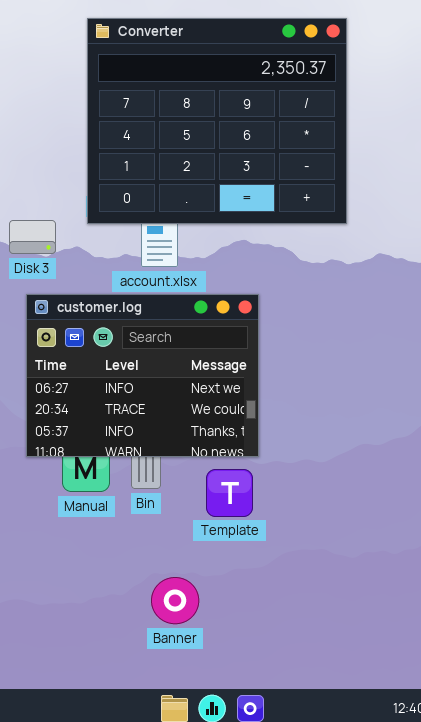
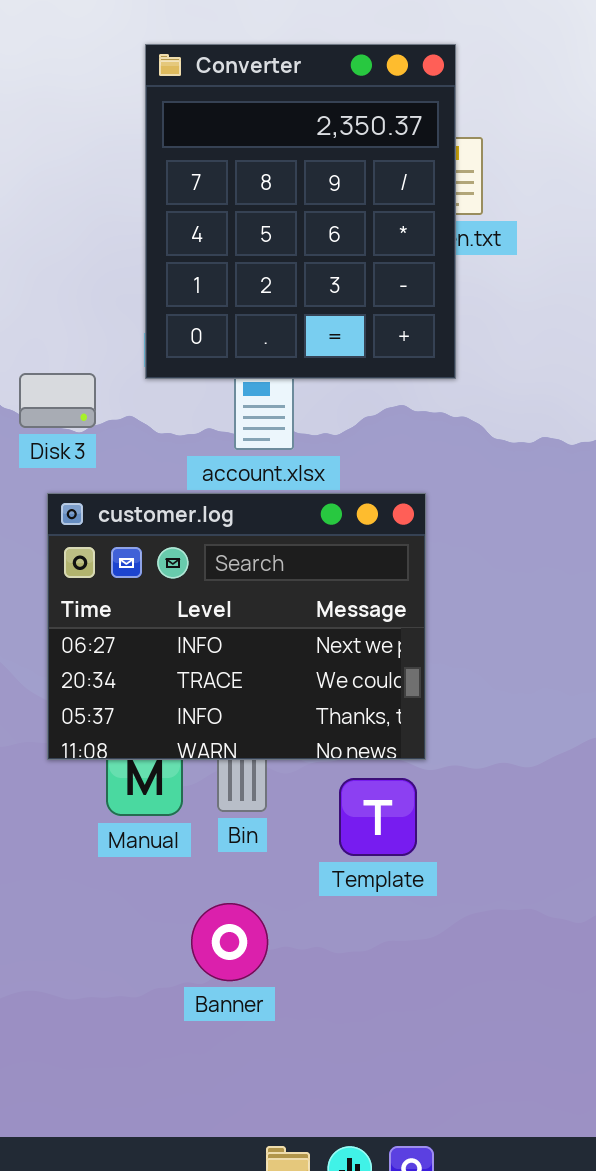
Converter: [87,18,347,224] -> [145,44,456,379], resized
Banner: [151,577,199,624] -> [191,903,268,981], moved

